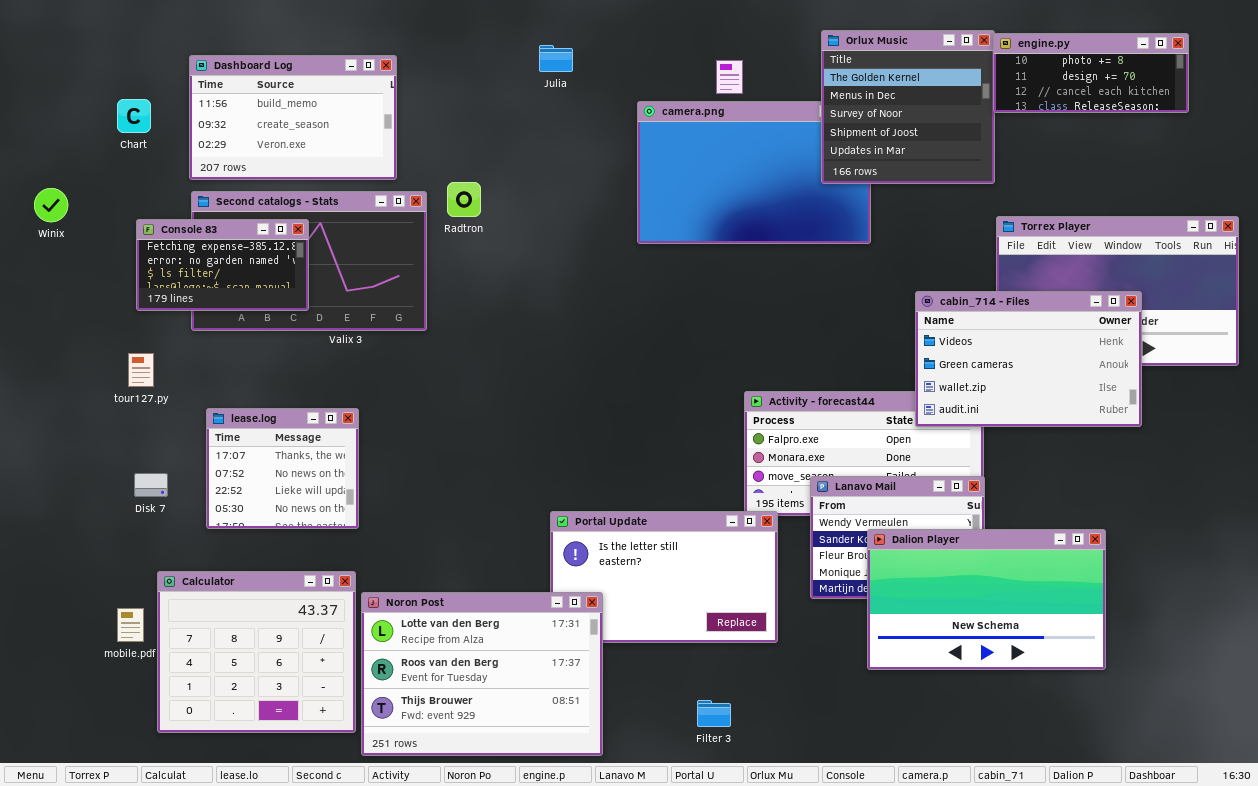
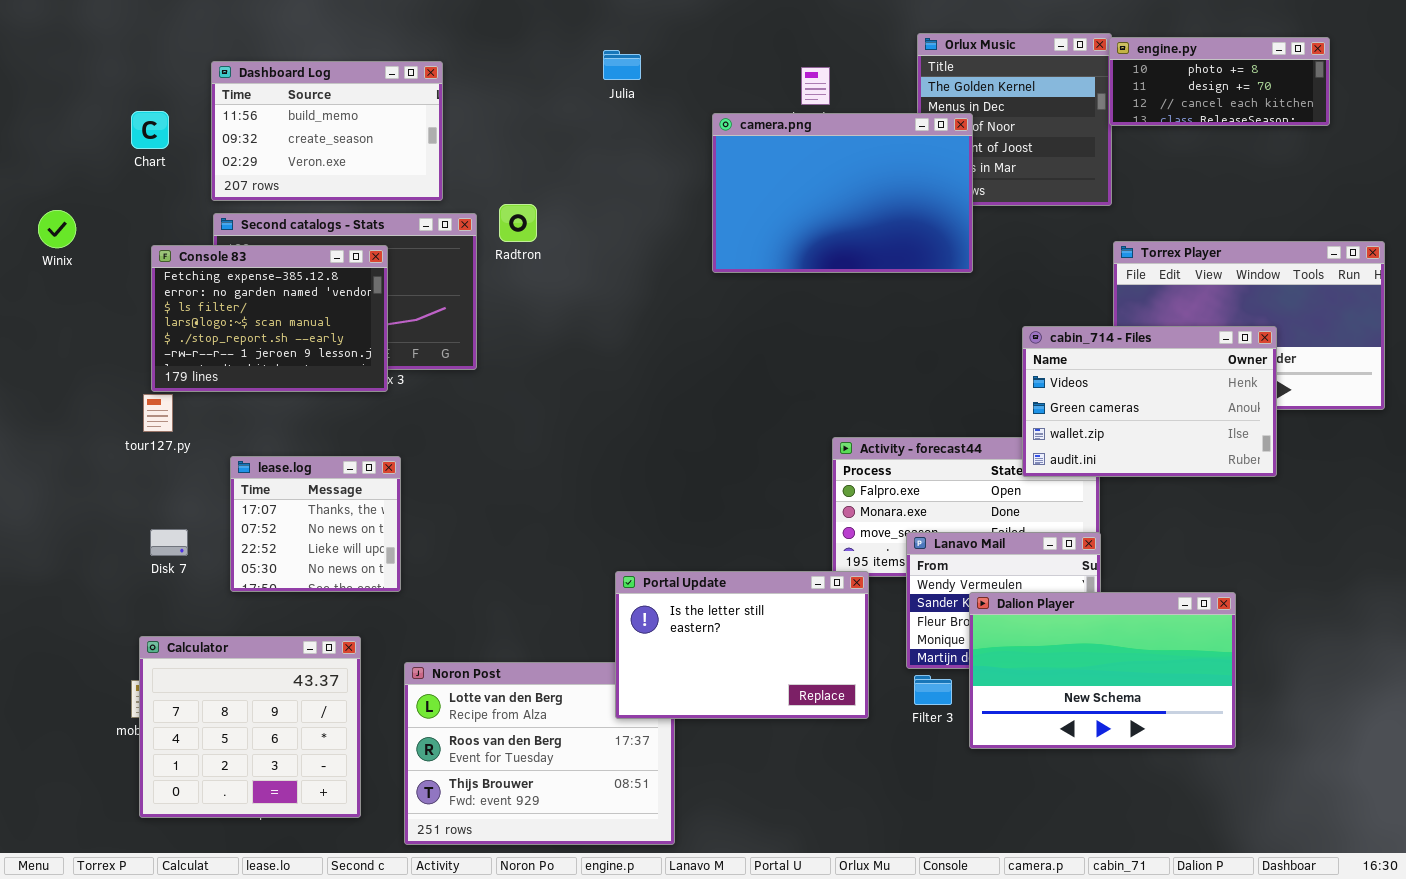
camera.png: [637,101,871,244] -> [712,113,973,273], raised
Console 83: [136,219,309,311] -> [151,245,388,392], resized
Portal Update: [550,511,778,643] -> [615,571,869,719], raised
Calculator: [157,571,356,733] -> [139,636,361,818], moved
Filter 3: [697,700,731,727] -> [914,675,952,705], moved

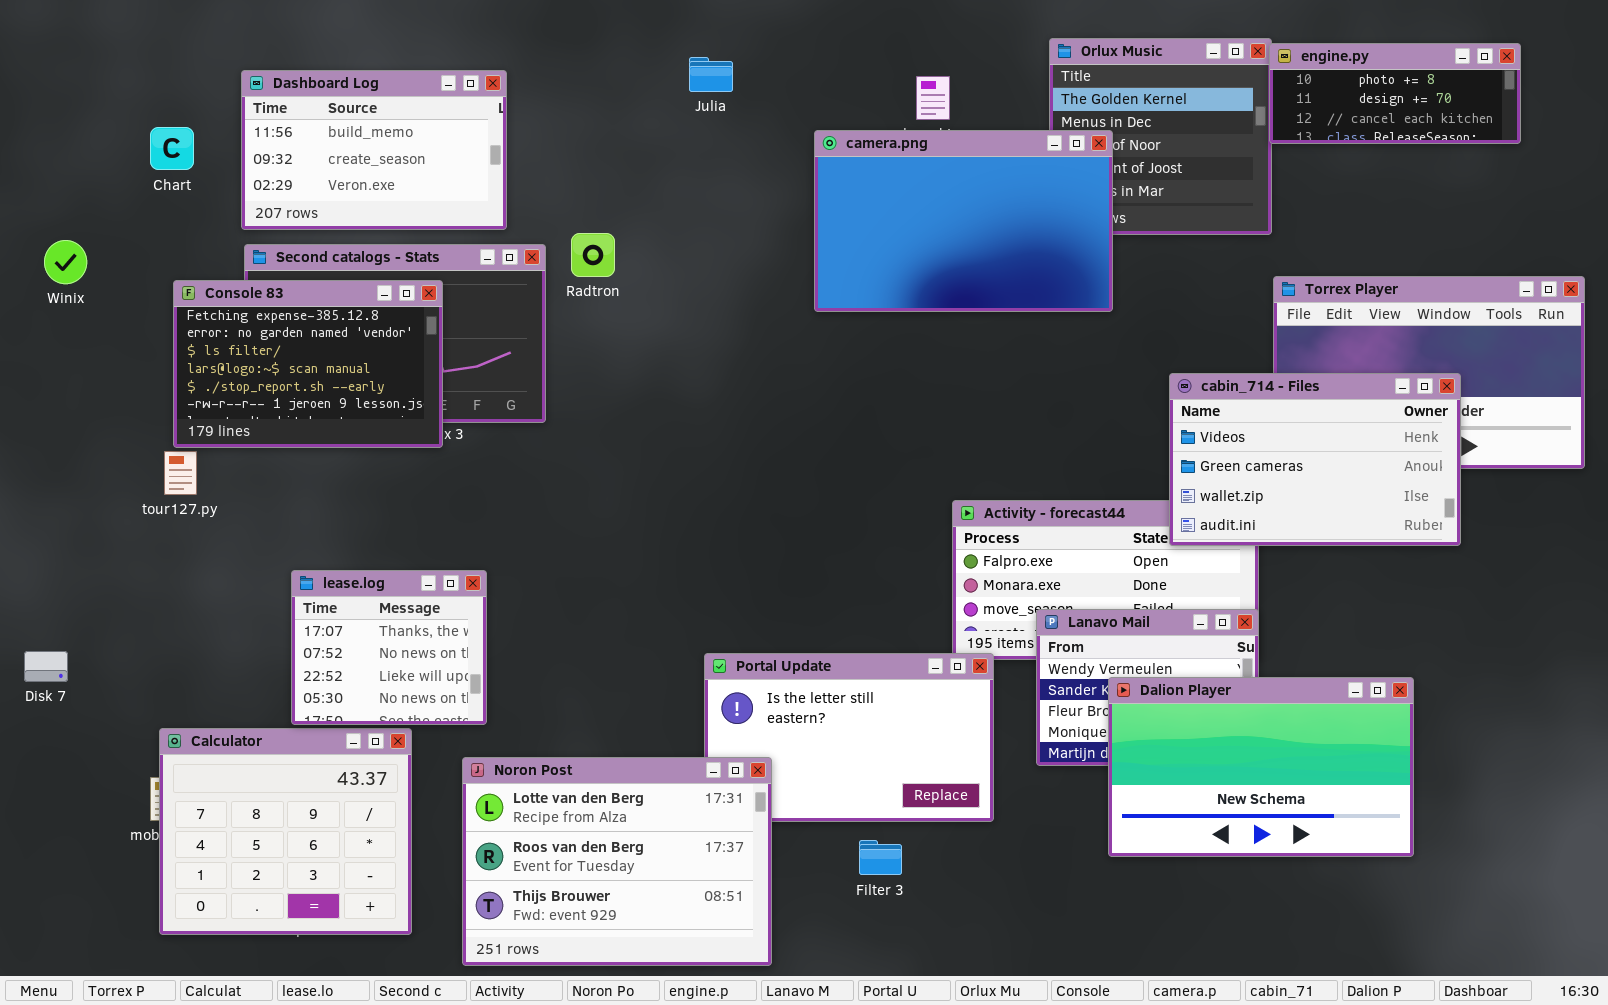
lease.log: [230,456,401,592] -> [291,570,487,725], moved
Disk 7: [150,529,188,556] -> [24,651,68,682], moved
Noron Post: [404,662,675,845] -> [462,757,772,966], raised
Filter 3: [914,675,952,705] -> [859,840,902,875], moved

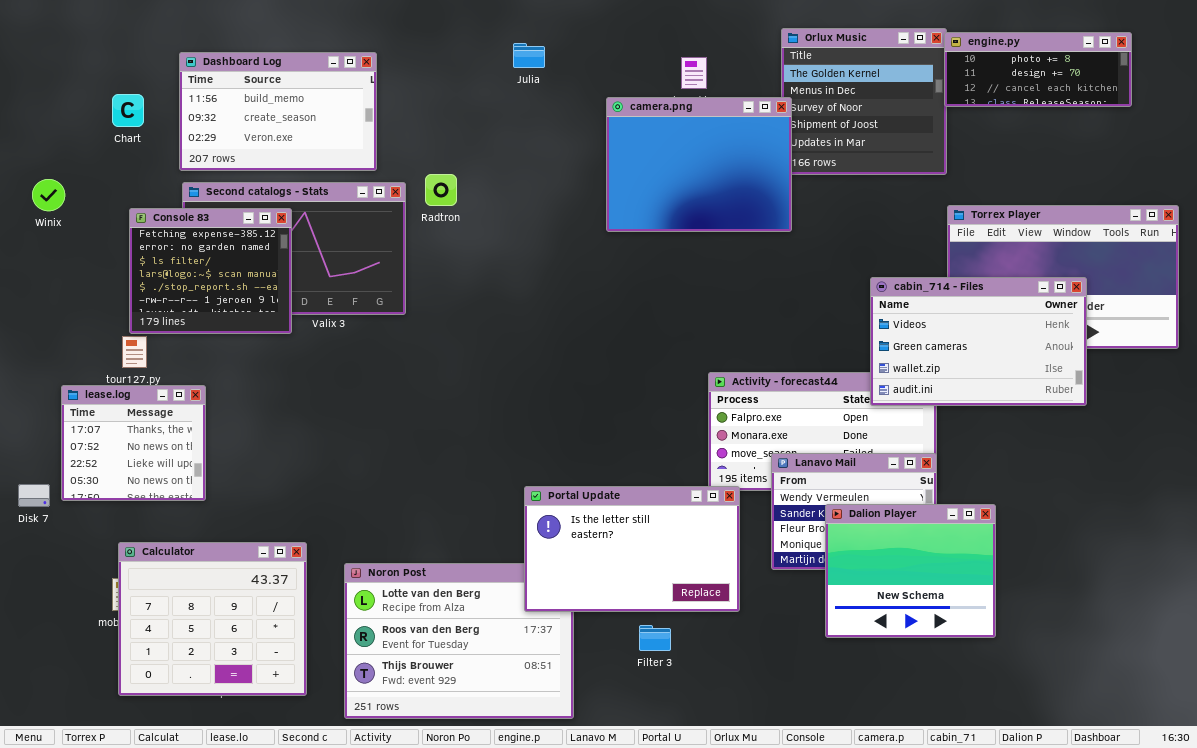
camera.png: [814,130,1113,312] -> [606,97,792,232], resized
Console 83: [173,280,443,448] -> [129,208,292,334], resized
lease.log: [291,570,487,725] -> [61,385,206,501], moved
Portal Update: [704,653,994,822] -> [524,486,740,612], raised
Dalion Player: [1108,677,1414,857] -> [825,504,996,638], resized

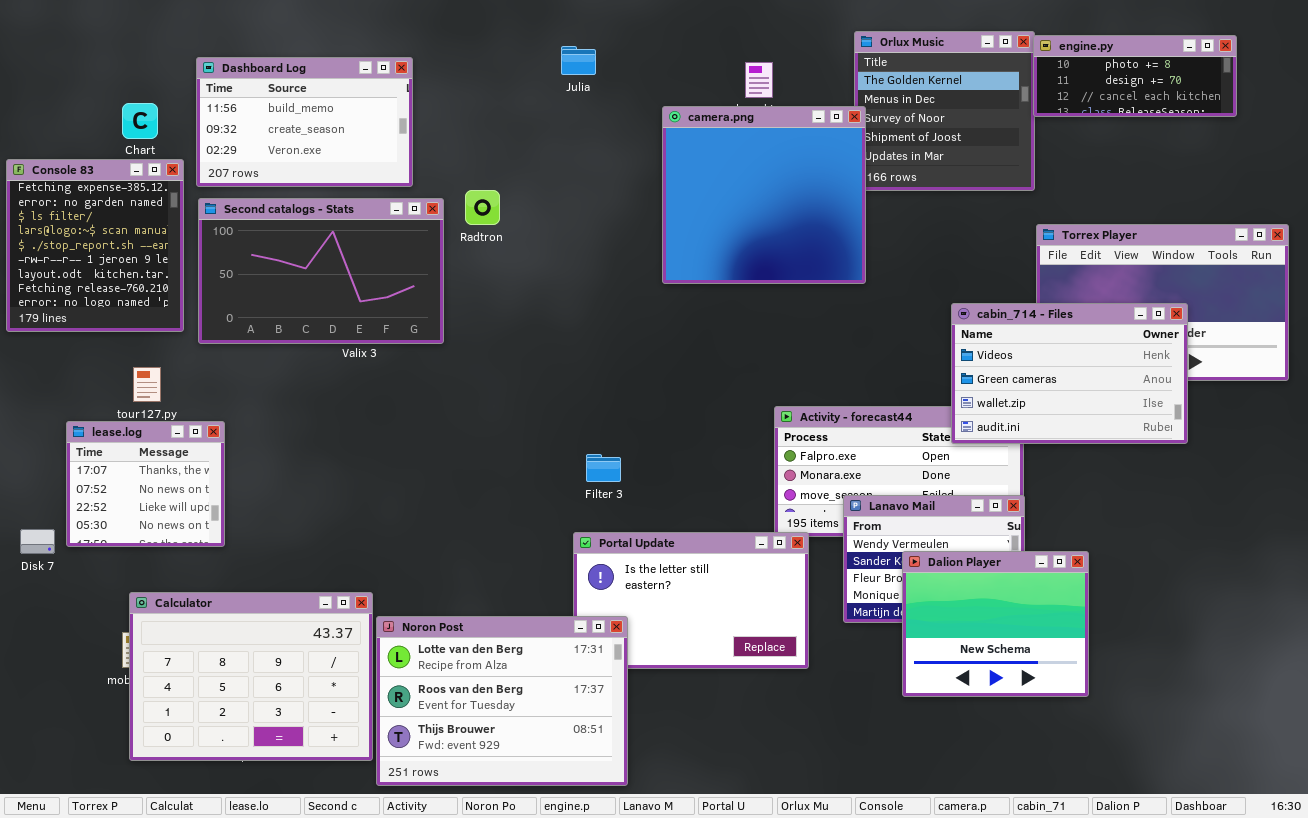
camera.png: [606,97,792,232] -> [662,106,866,284], resized
Console 83: [129,208,292,334] -> [6,159,184,332], moved, resized
Calculator: [118,542,307,696] -> [129,592,373,761], resized
Noron Post: [344,563,574,719] -> [376,616,628,786], raised
Filter 3: [639,625,671,651] -> [586,454,621,482], moved

